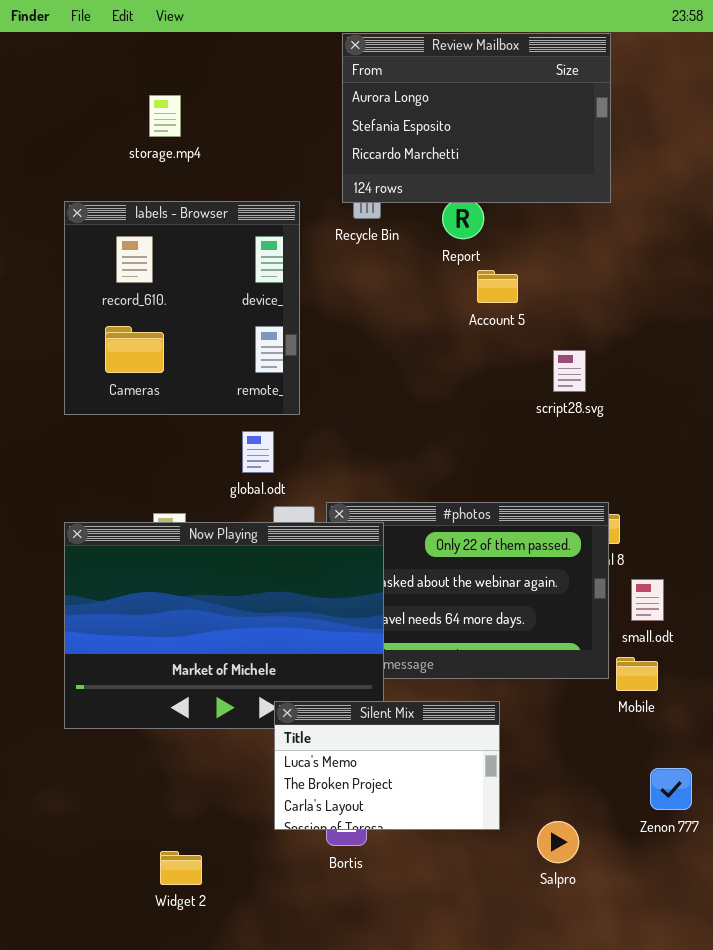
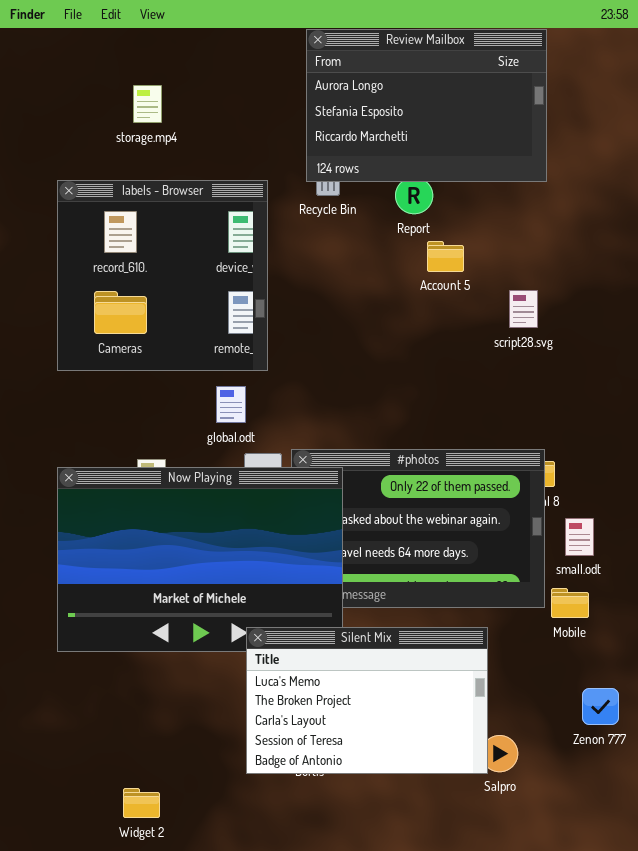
script28.svg: [553,350,586,392] -> [509,290,538,328], moved
Silent Mix: [274,701,500,830] -> [246,627,488,774], resized
Widget 2: [160,851,202,885] -> [123,788,160,818], moved

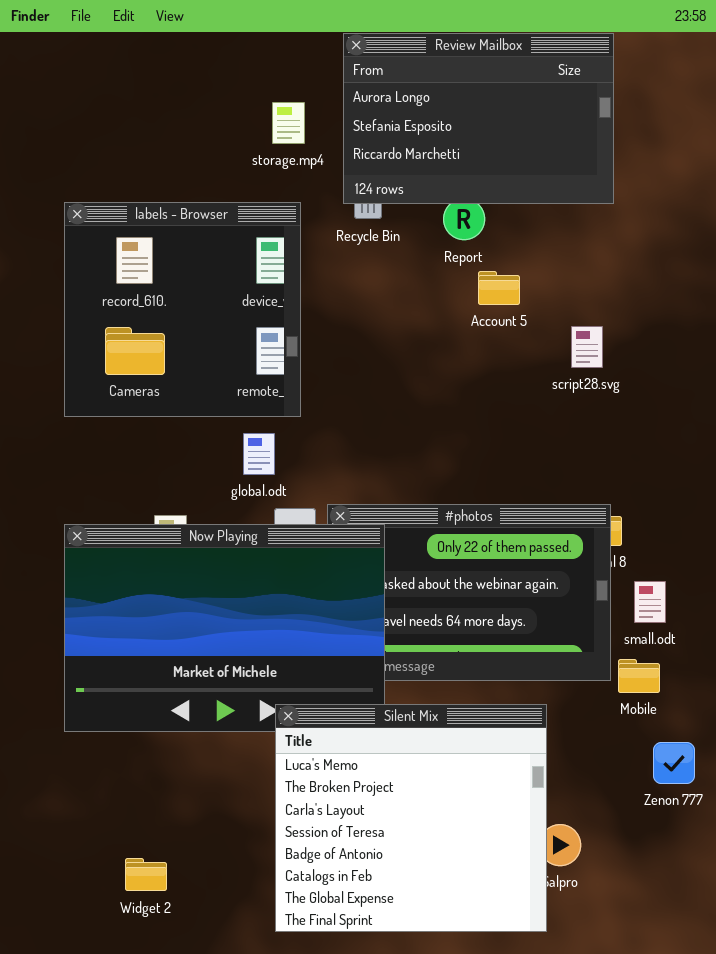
storage.mp4: [133,85,162,123] -> [272,102,305,144], moved
Silent Mix: [246,627,488,774] -> [275,704,547,932], resized
Zenon 777: [582,688,619,725] -> [653,742,695,784], moved
Widget 2: [123,788,160,818] -> [125,858,167,891], moved

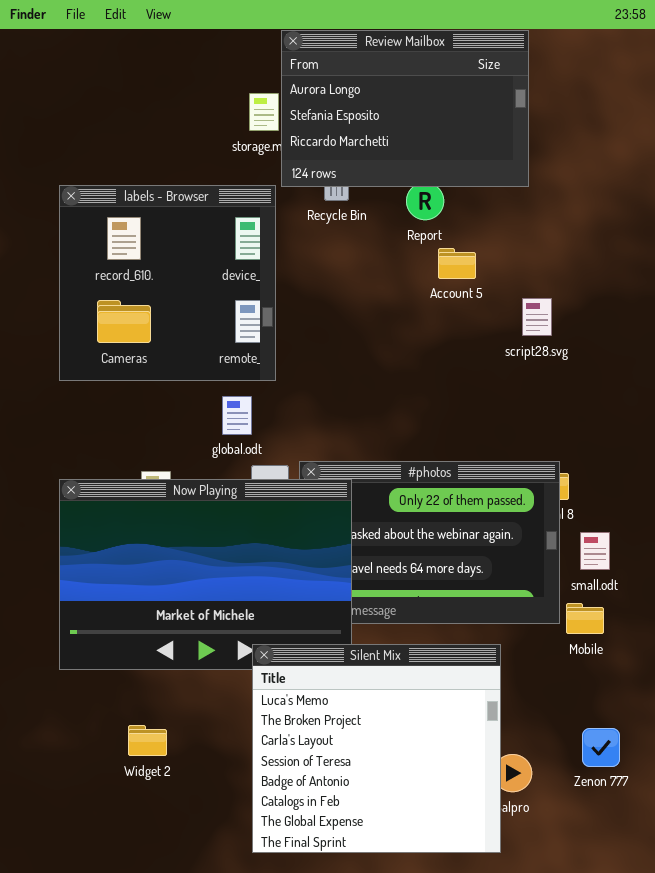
Review Mailbox: [343,33,614,204] -> [281,30,529,187], moved
Zenon 777: [653,742,695,784] -> [582,728,620,767], moved
Widget 2: [125,858,167,891] -> [128,725,167,756], moved

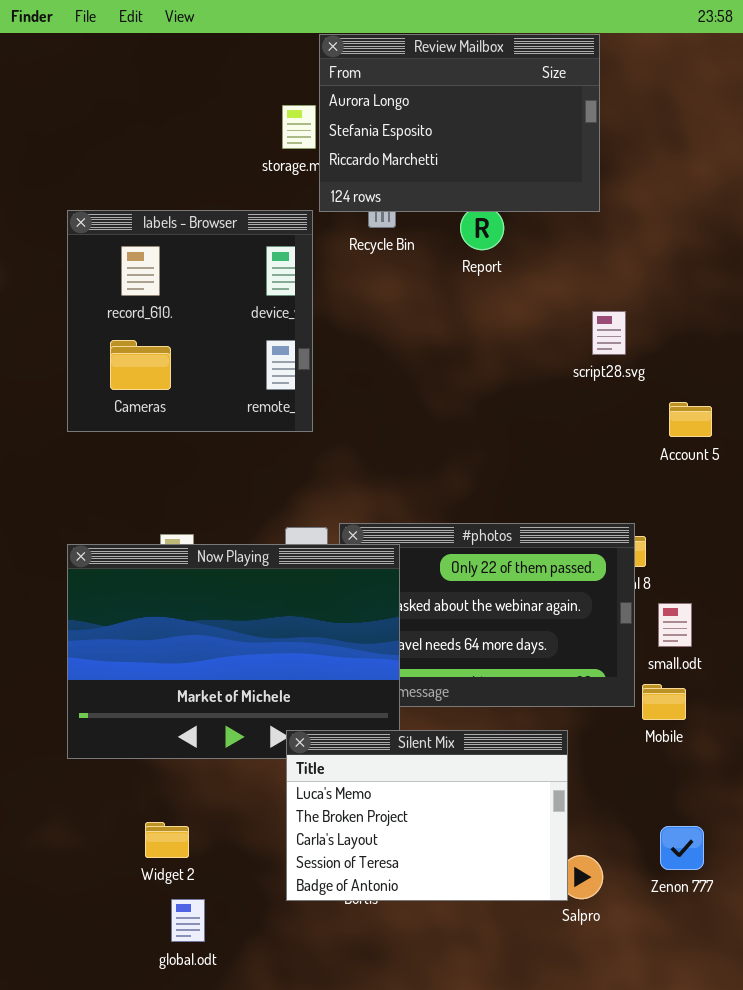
Account 5: [438,248,476,279] -> [669,402,712,437], moved
script28.svg: [522,298,552,336] -> [592,311,626,355], moved
global.odt: [222,396,252,435] -> [171,899,205,942], moved
Silent Mix: [252,644,501,853] -> [286,730,568,901], resized

